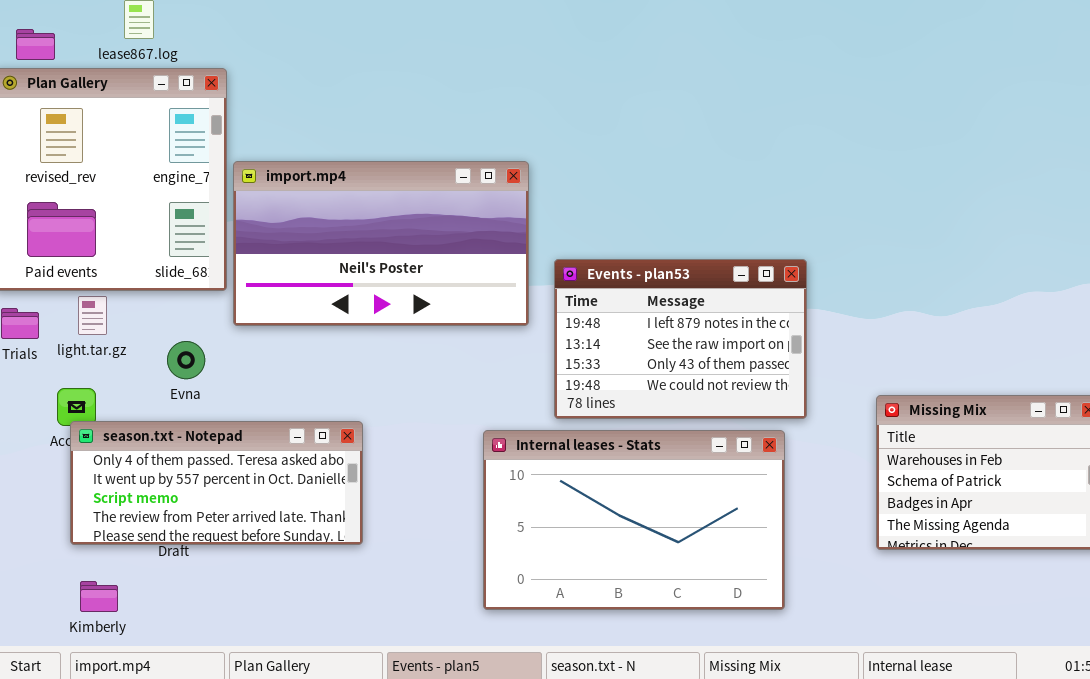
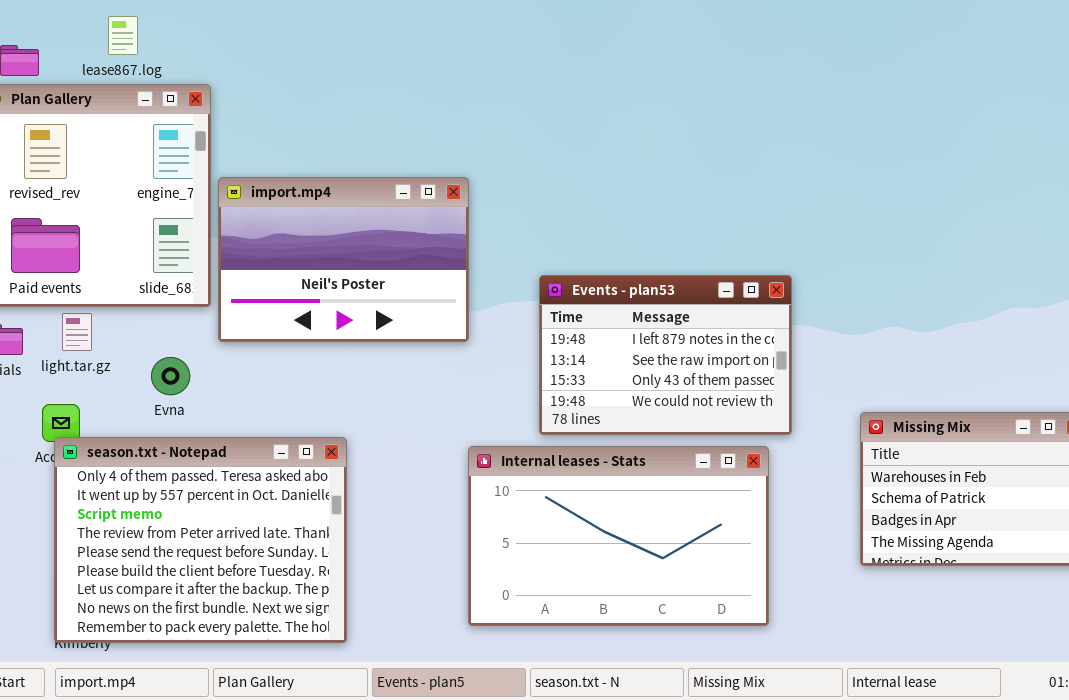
import.mp4: [233,161,529,326] -> [218,177,469,342], resized
season.txt - Notepad: [70,421,363,545] -> [54,437,347,643], resized

